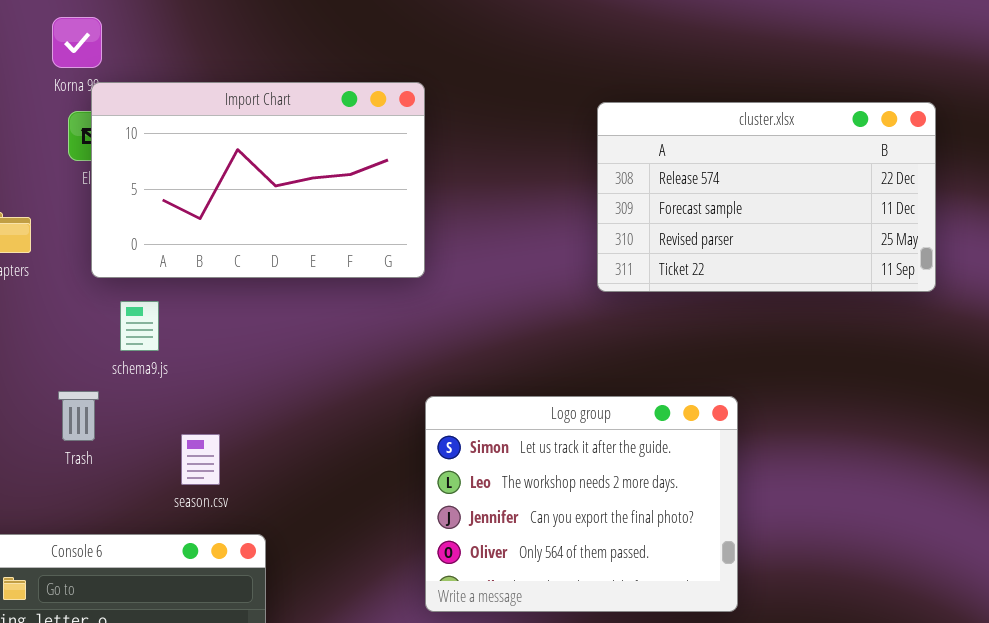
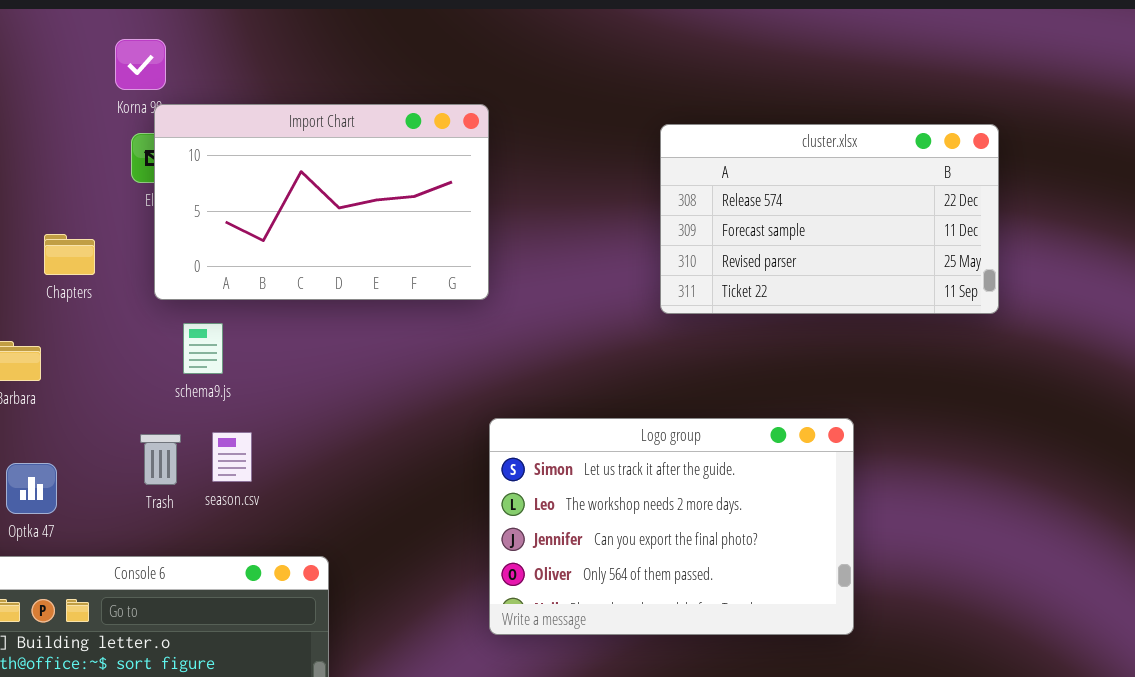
Trash: [58,391,99,441] -> [140,434,181,485], moved
Logo group: [425,396,738,612] -> [489,418,854,635], resized
season.csv: [181,434,220,485] -> [212,432,252,482], moved

